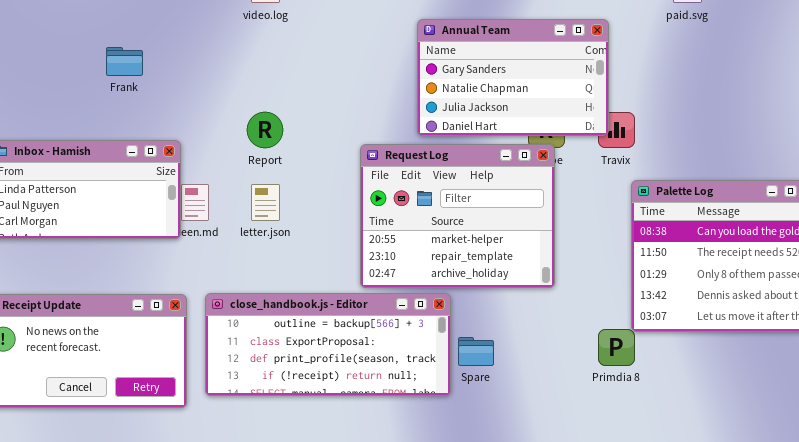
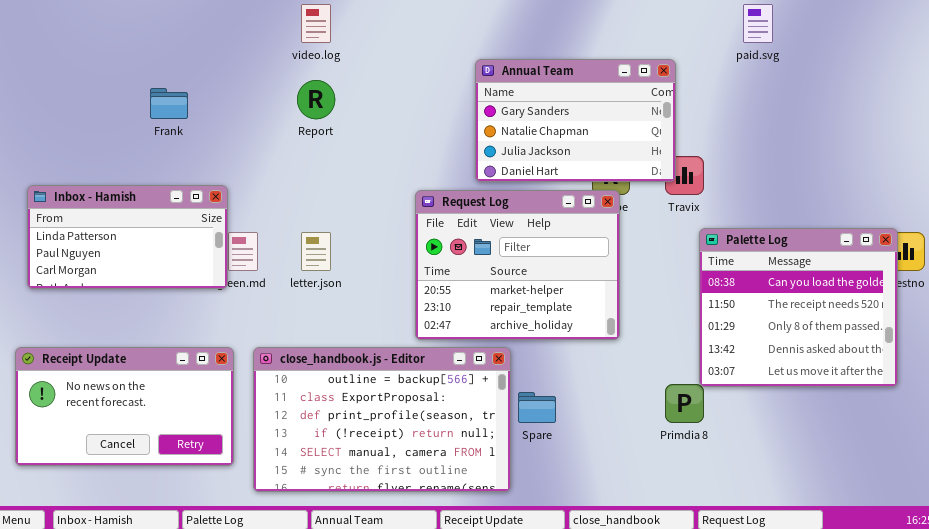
Report: [247,112,283,148] -> [297,80,335,119], moved
close_handbook.js - Editor: [205,293,451,396] -> [253,347,511,492], resized

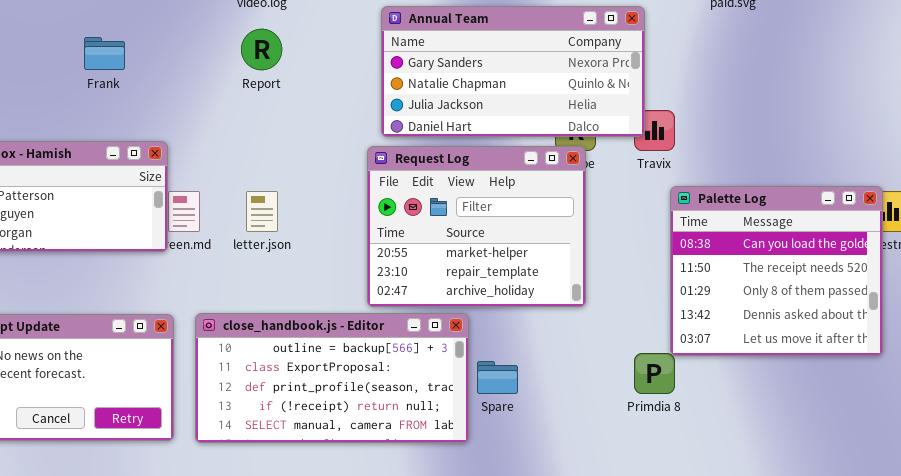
Annual Team: [475,59,676,182] -> [381,6,645,137], resized
close_handbook.js - Editor: [253,347,511,492] -> [195,313,469,443], resized

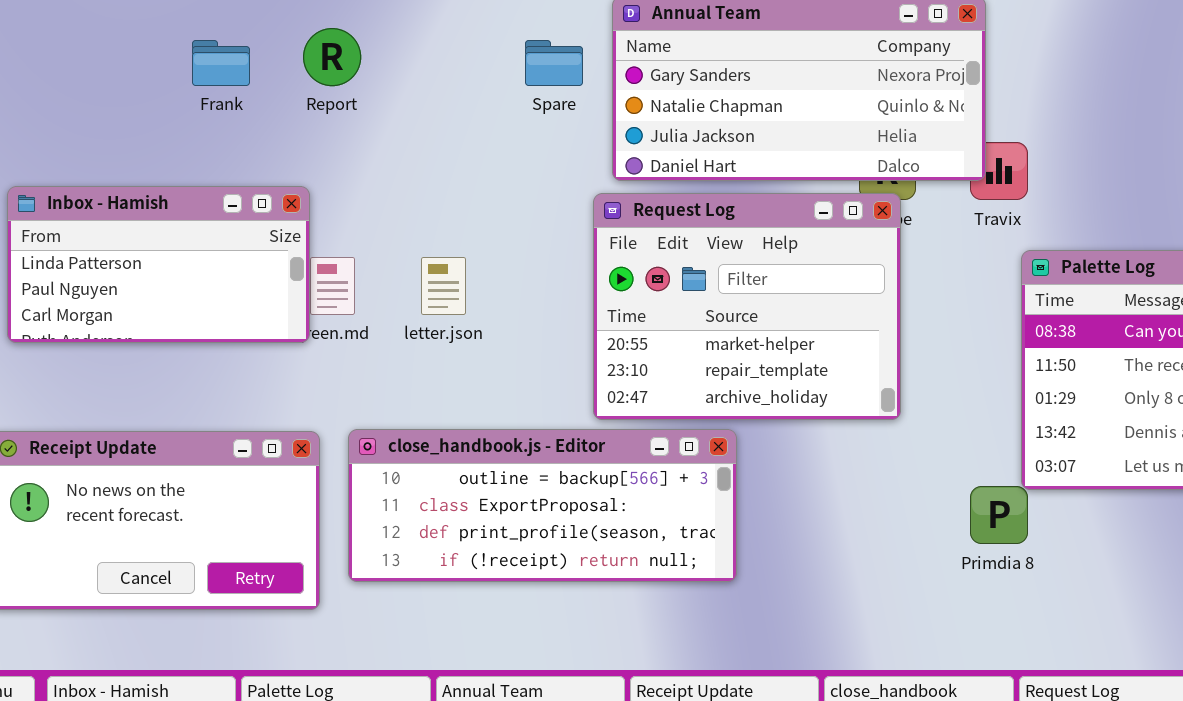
Report: [241,29,282,70] -> [303,28,361,86], moved
close_handbook.js - Editor: [195,313,469,443] -> [348,429,737,582], resized
Spare: [477,361,518,394] -> [525,40,583,86], moved

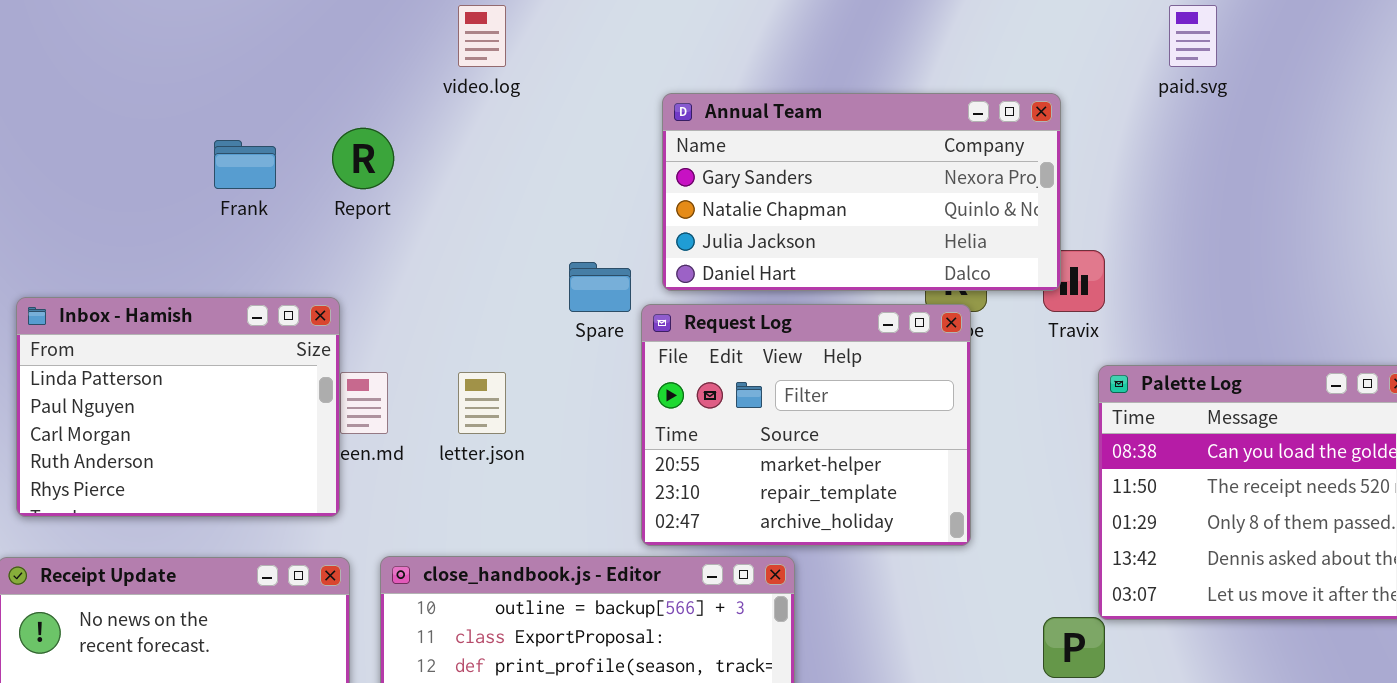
Spare: [525,40,583,86] -> [569,262,631,312], moved
Inbox - Hamish: [7,186,310,343] -> [16,297,340,517], resized

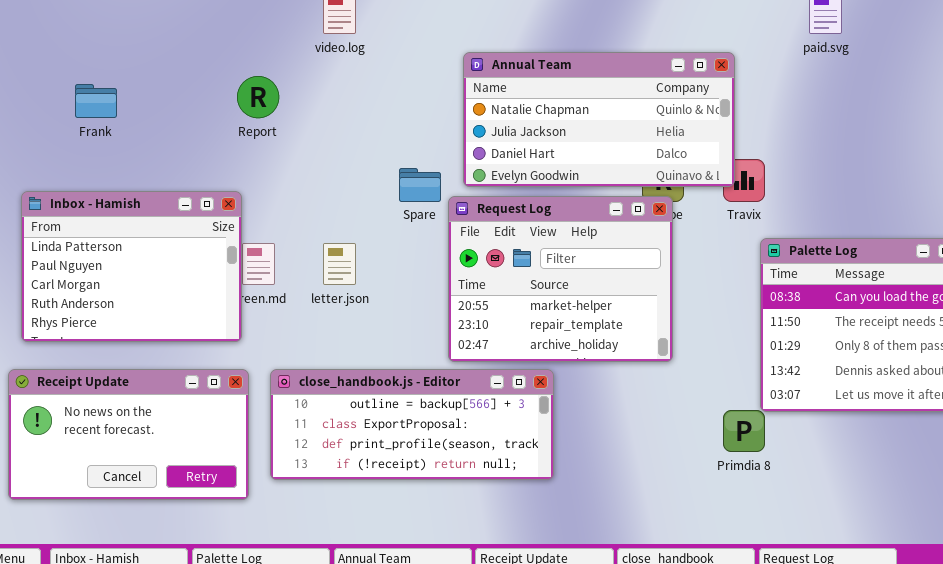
Annual Team: [662,93,1061,291] -> [463,52,735,187], scrolled down 1 row
Frank: [214,140,276,189] -> [75,84,117,118], moved

